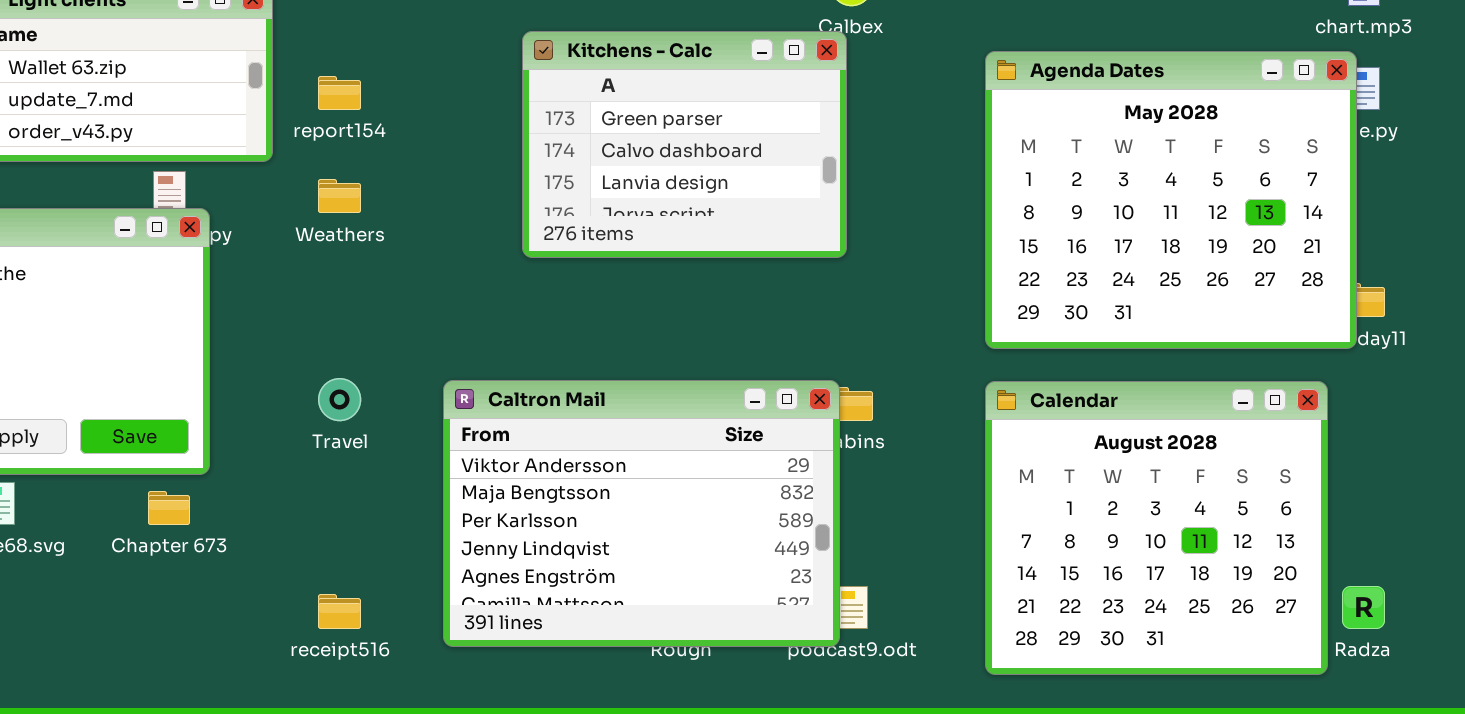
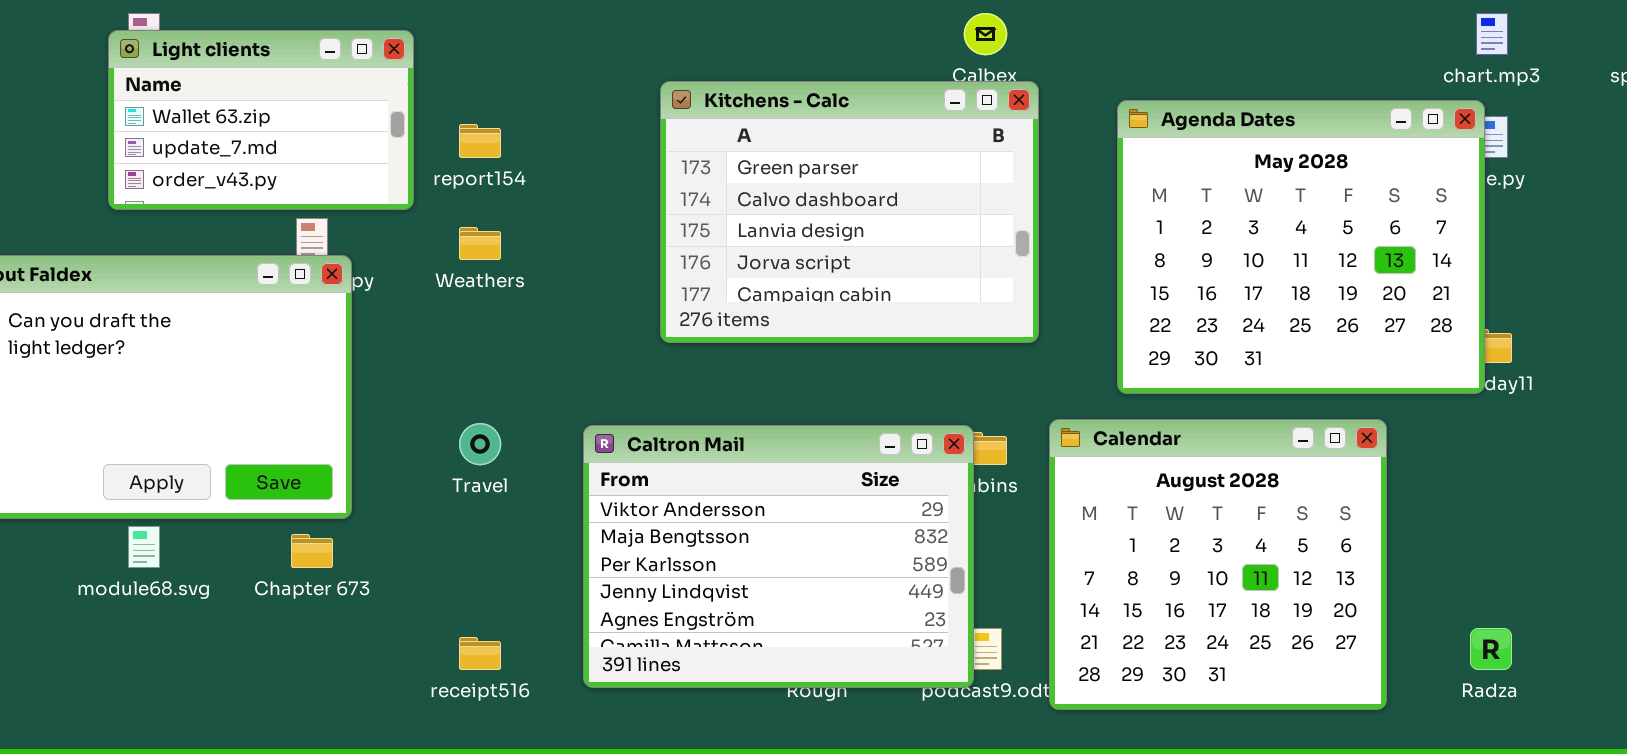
Kitchens - Calc: [522,31,847,258] -> [660,81,1039,343], resized
Calendar: [985,381,1328,675] -> [1049,419,1387,710], moved

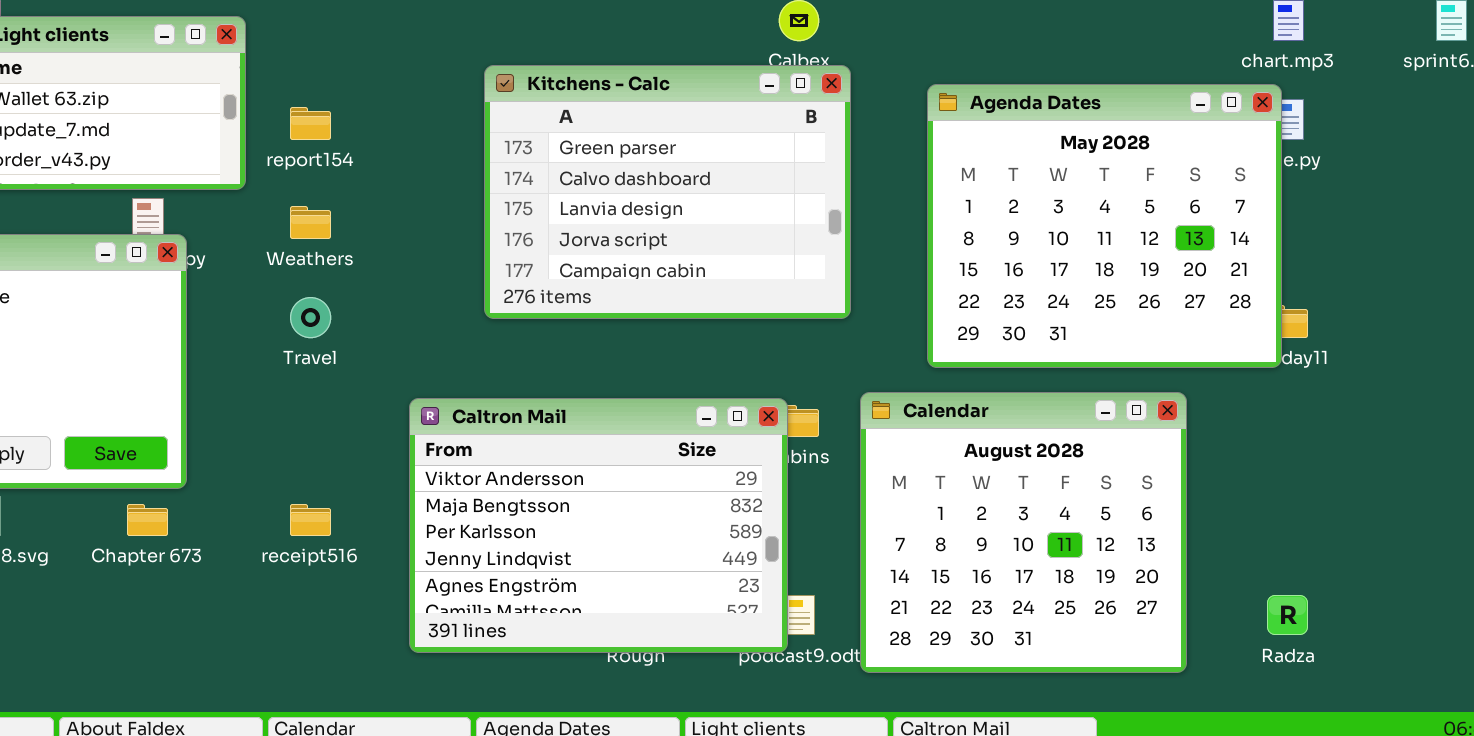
Travel: [459,423,501,465] -> [290,297,331,338], moved
receipt516: [459,637,501,670] -> [290,504,331,536], moved

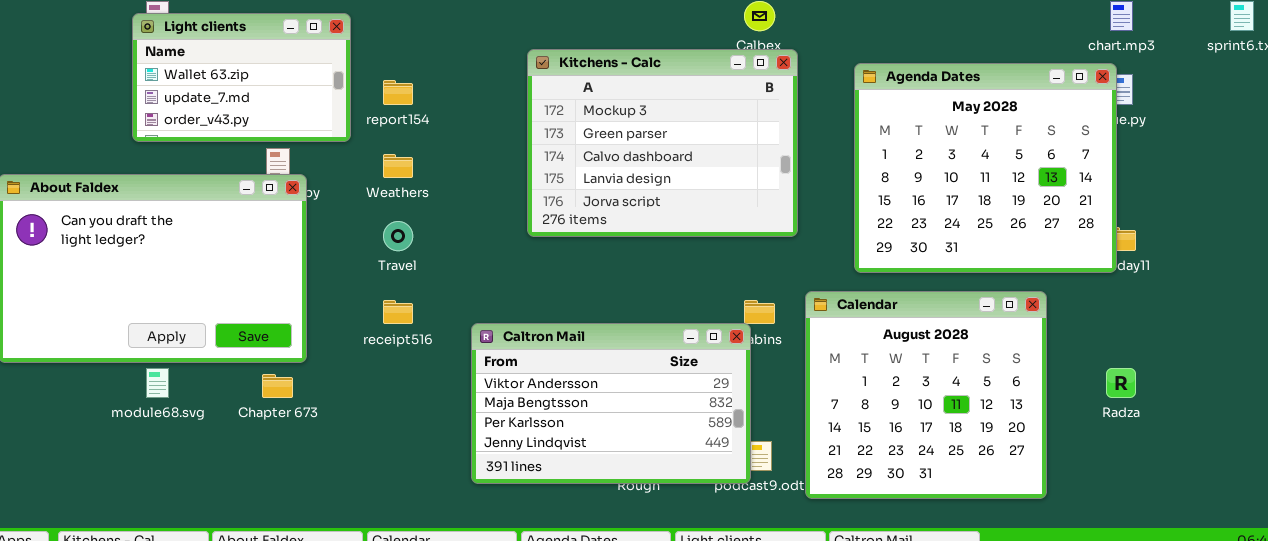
Kitchens - Calc: [484,65,851,319] -> [527,49,798,237], scrolled up 1 row
Caltron Mail: [409,398,788,653] -> [471,323,751,484], resized
receipt516: [290,504,331,536] -> [383,300,413,324], moved
Radza: [1267,595,1308,635] -> [1106,368,1136,398], moved

